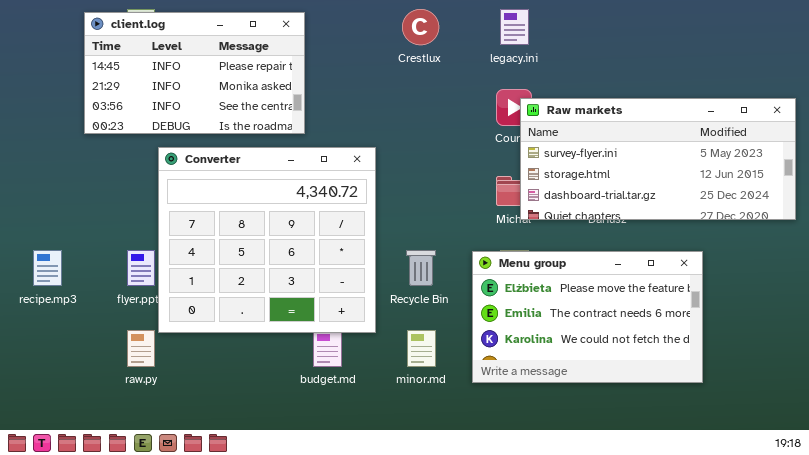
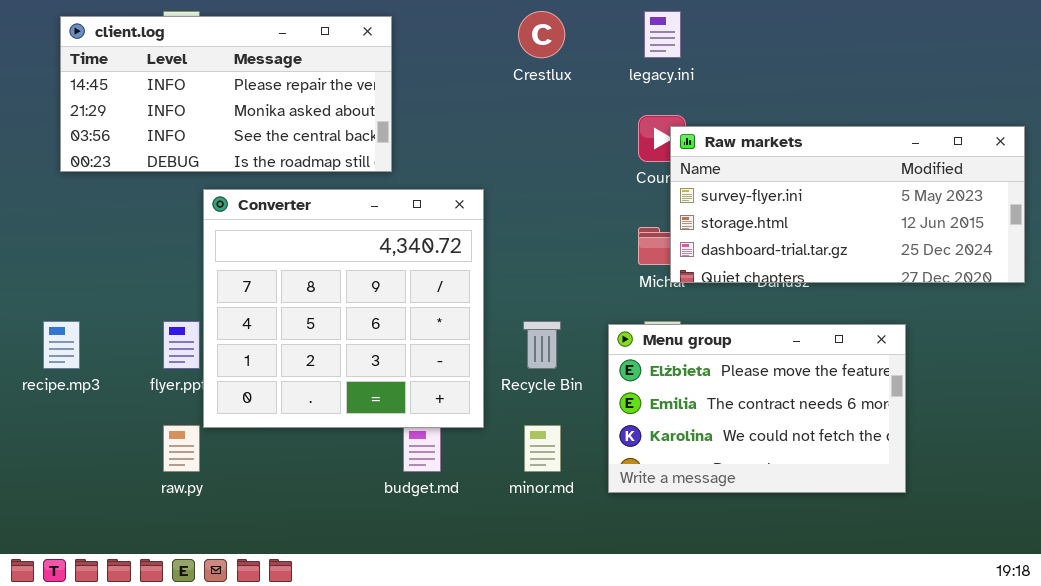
client.log: [84,12,305,134] -> [60,16,392,172], resized

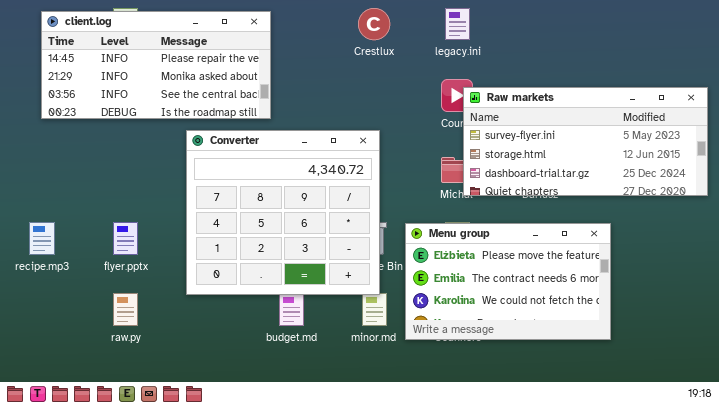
Converter: [203,189,484,428] -> [186,130,380,295], moved
Menu group: [608,324,906,493] -> [405,223,611,340], moved

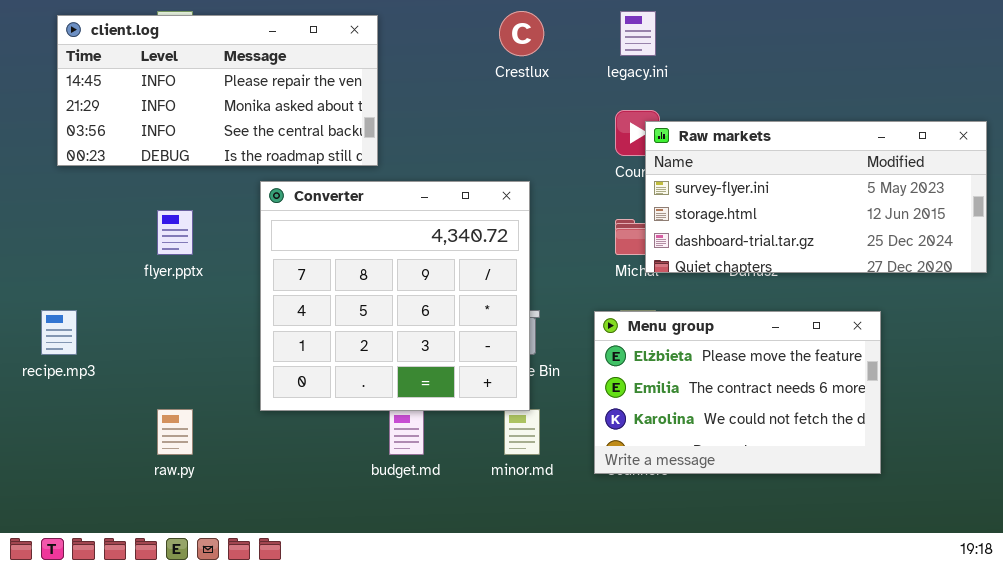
flyer.pptx: [113,222,138,255] -> [157,210,193,255], moved
Menu group: [405,223,611,340] -> [594,311,881,474], moved

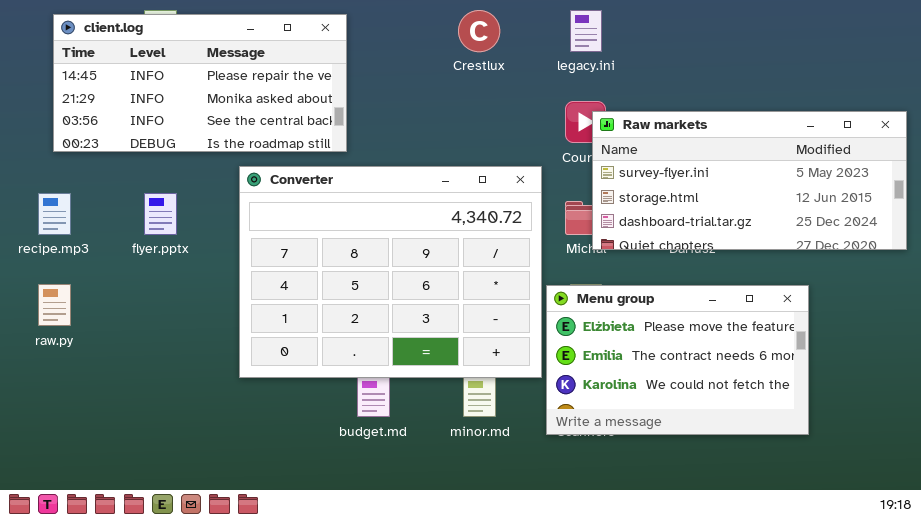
Converter: [260,181,530,411] -> [239,166,542,378], resized
recipe.mp3: [41,310,77,355] -> [38,193,71,235], moved
raw.py: [157,409,193,455] -> [38,284,71,326], moved

